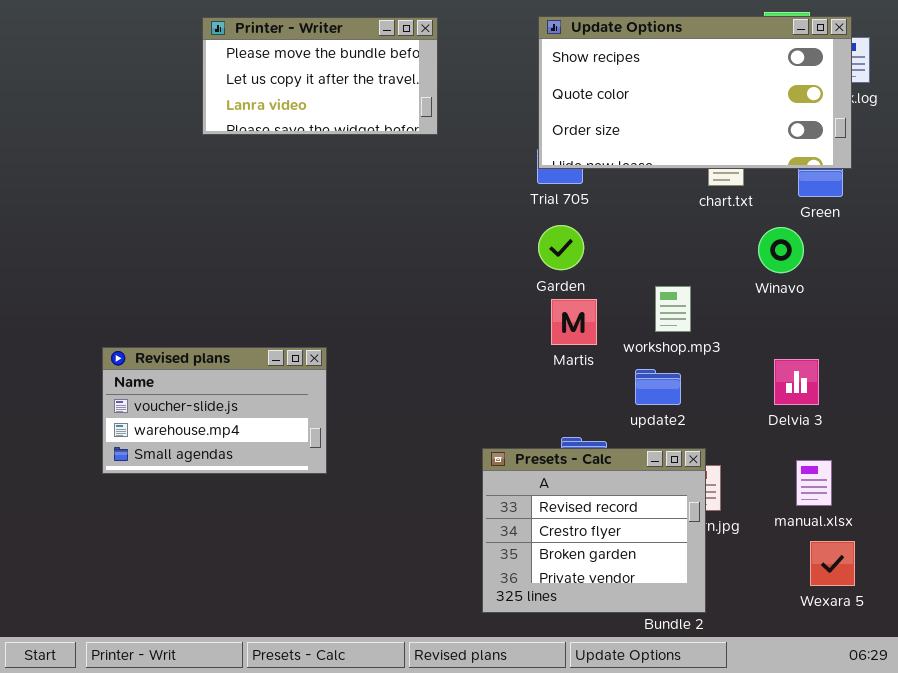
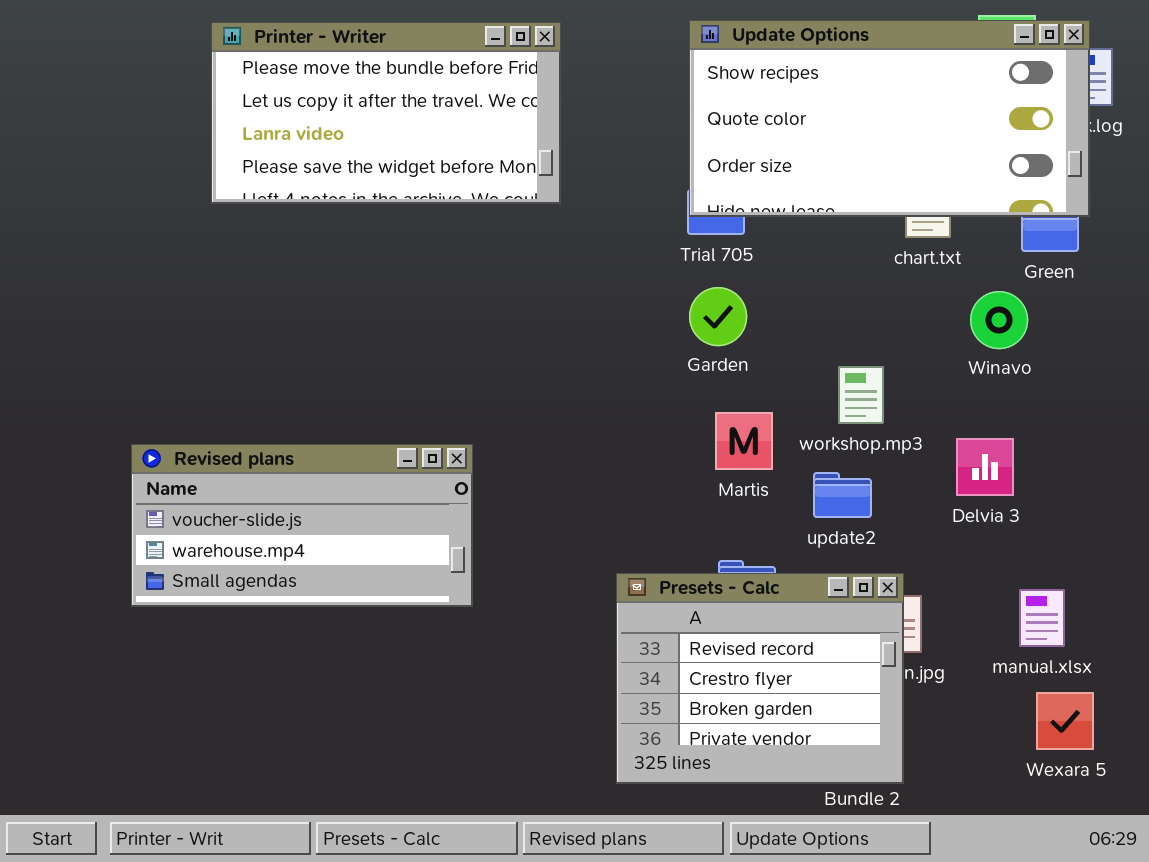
Printer - Writer: [202,17,438,135] -> [211,22,561,204], resized
Martis: [551,299,597,345] -> [715,412,773,470], moved
Revised plans: [102,347,327,474] -> [131,444,473,607], resized
Delvia 3: [774,359,819,405] -> [956,438,1014,496], moved

